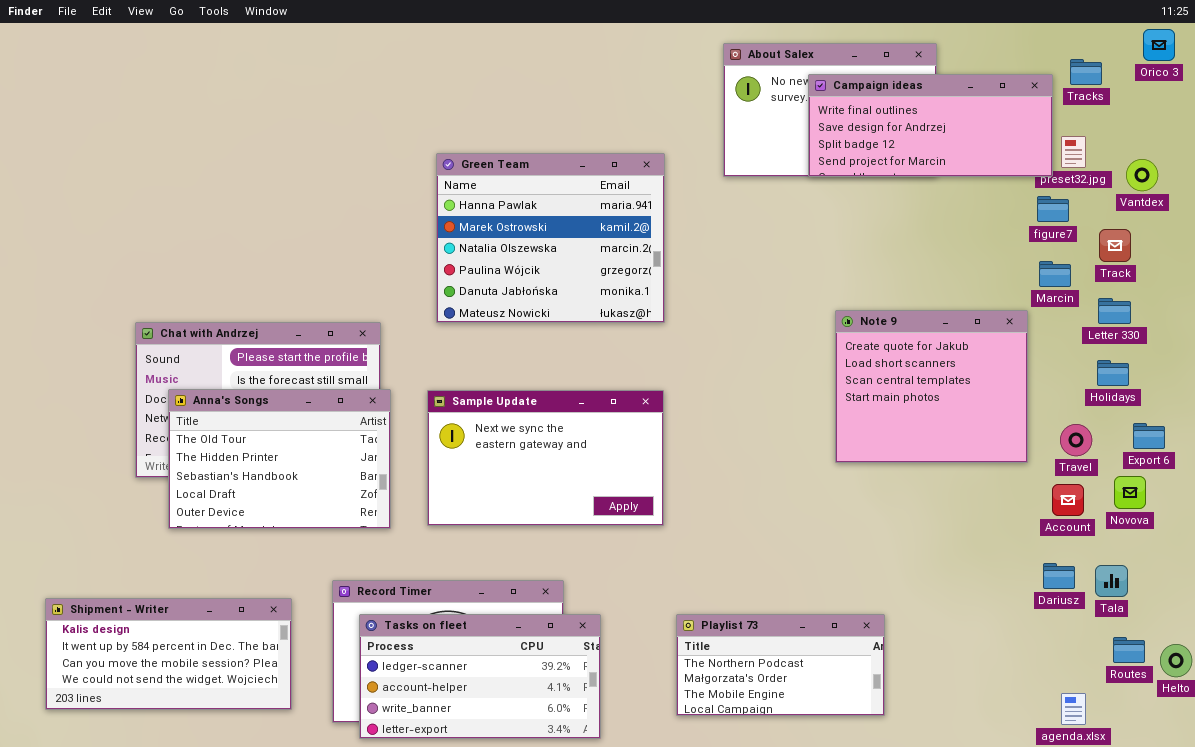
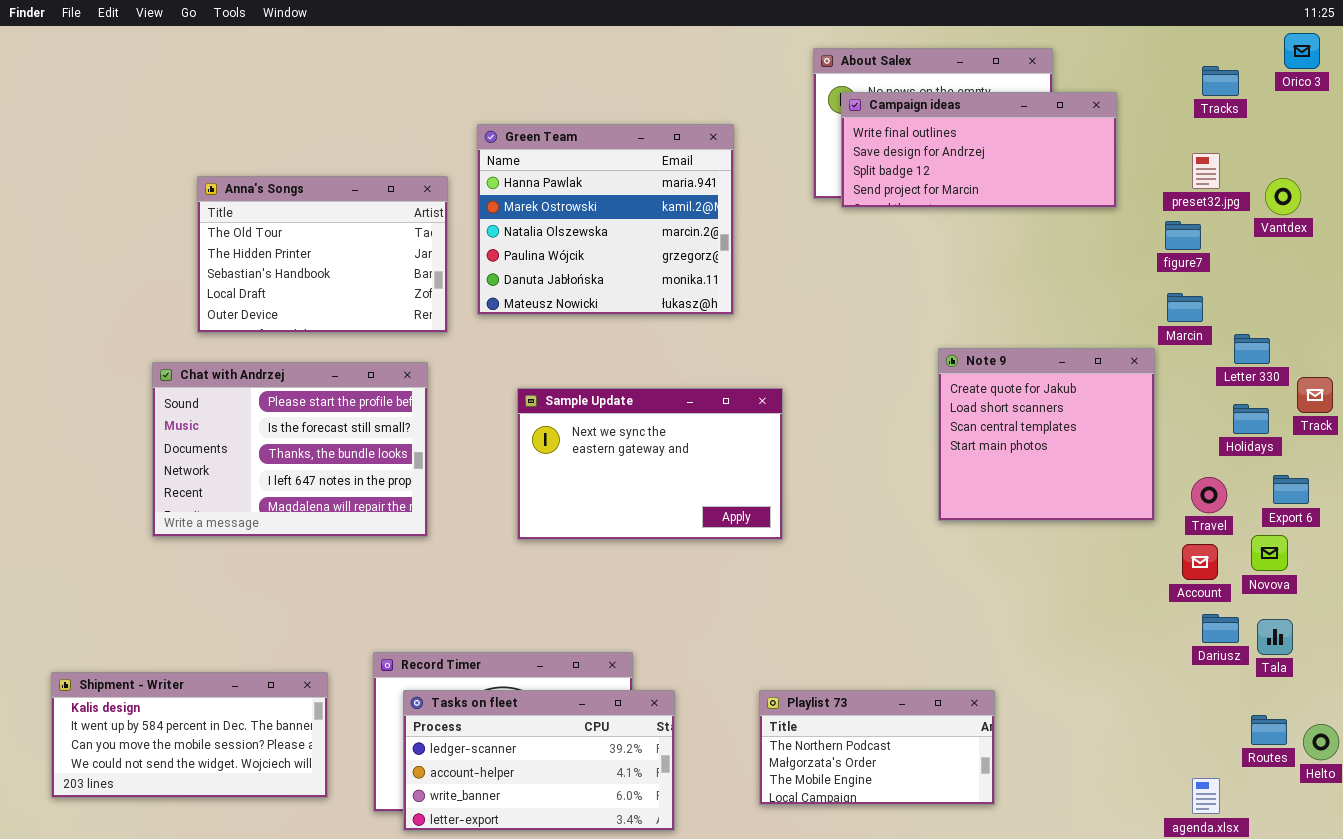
Campaign ideas: [808,74,1053,177] -> [841,92,1117,208], moved
Green Team: [436,153,665,323] -> [477,124,734,315], moved
Track: [1099,229,1131,262] -> [1297,377,1333,413], moved
Anna's Songs: [168,389,391,529] -> [197,176,448,333], moved
Sample Update: [427,390,664,526] -> [517,388,783,540], moved
Dariusz: [1043,563,1075,589] -> [1202,614,1239,643], moved
Tala: [1095,565,1128,597] -> [1257,619,1293,655], moved

